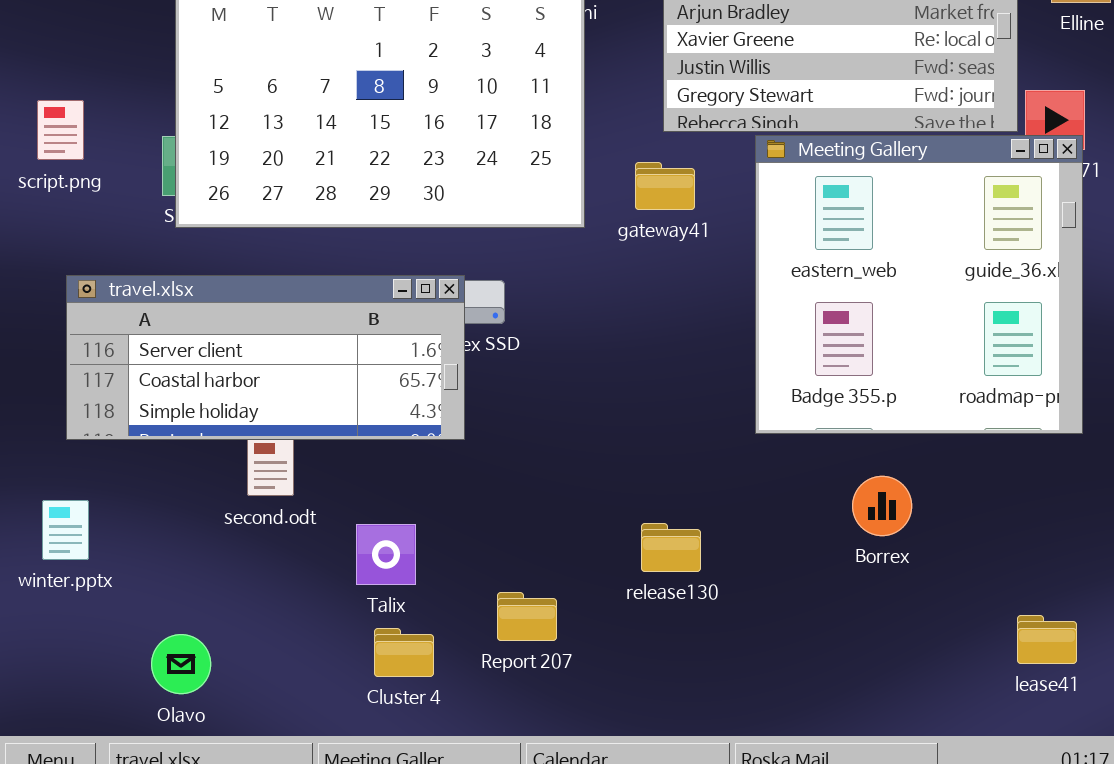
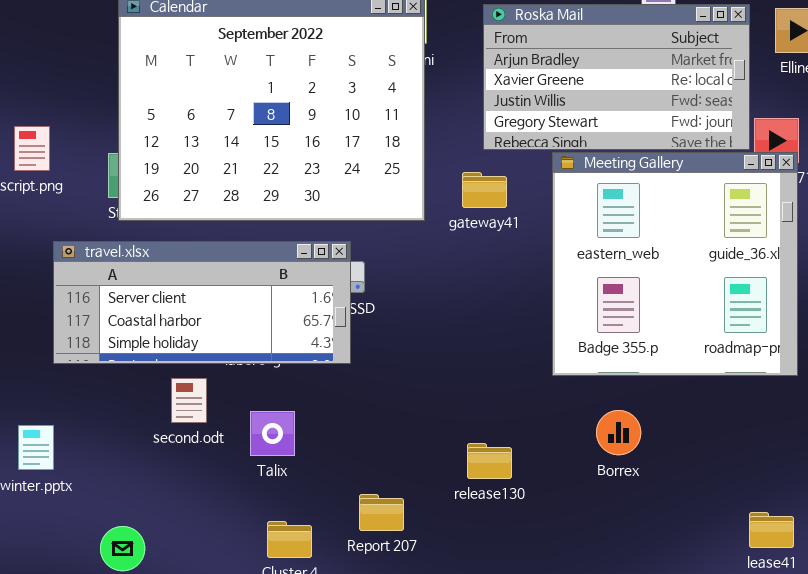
travel.xlsx: [66,275,465,440] -> [53,241,351,364], moved
Borrex: [852,476,912,536] -> [596,410,641,455], moved
Talix: [356,524,416,585] -> [250,411,295,456], moved

